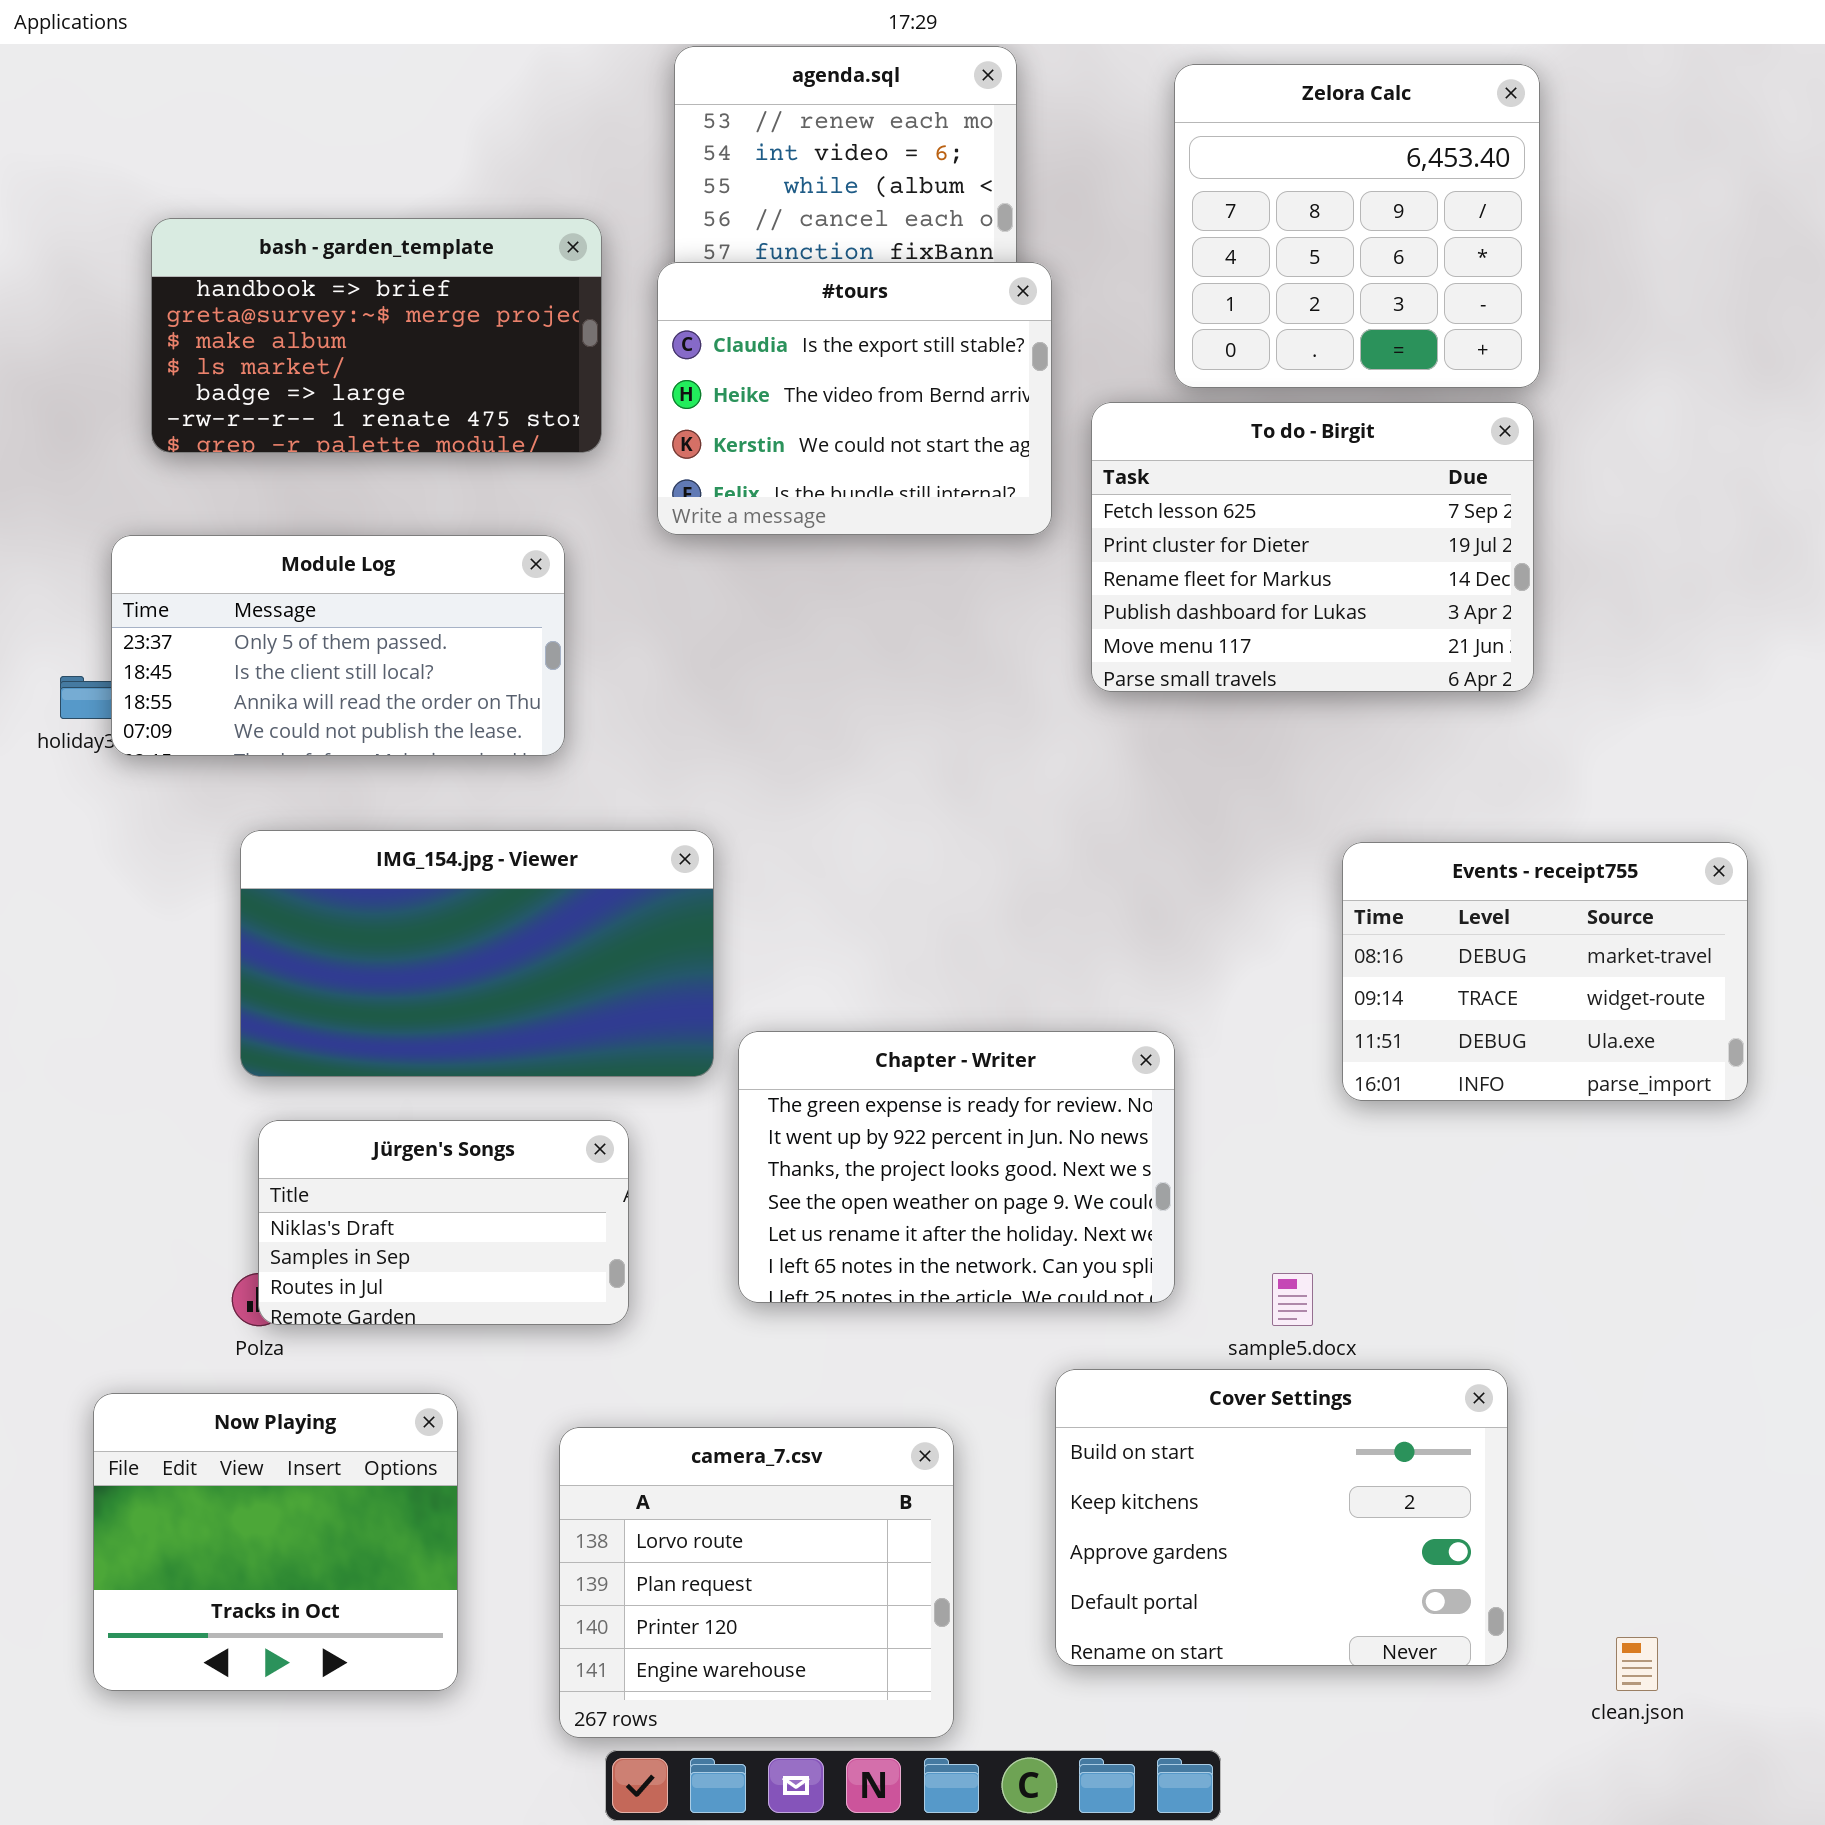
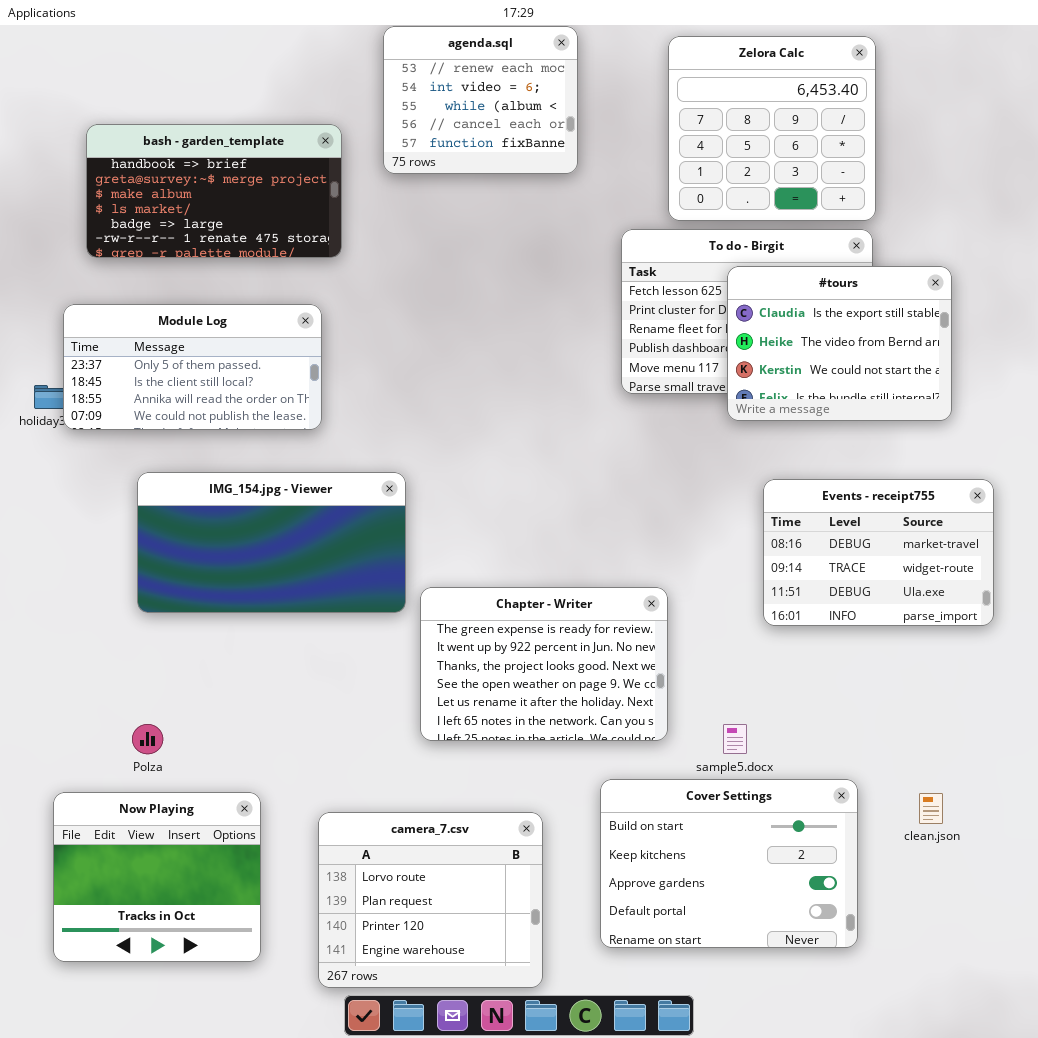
#tours: [657,262,1052,535] -> [727,266,952,421], moved
Jürgen's Songs: [258,1120,629,1325] -> none, closed
clean.json: [1616,1637,1658,1691] -> [919,793,943,824], moved

